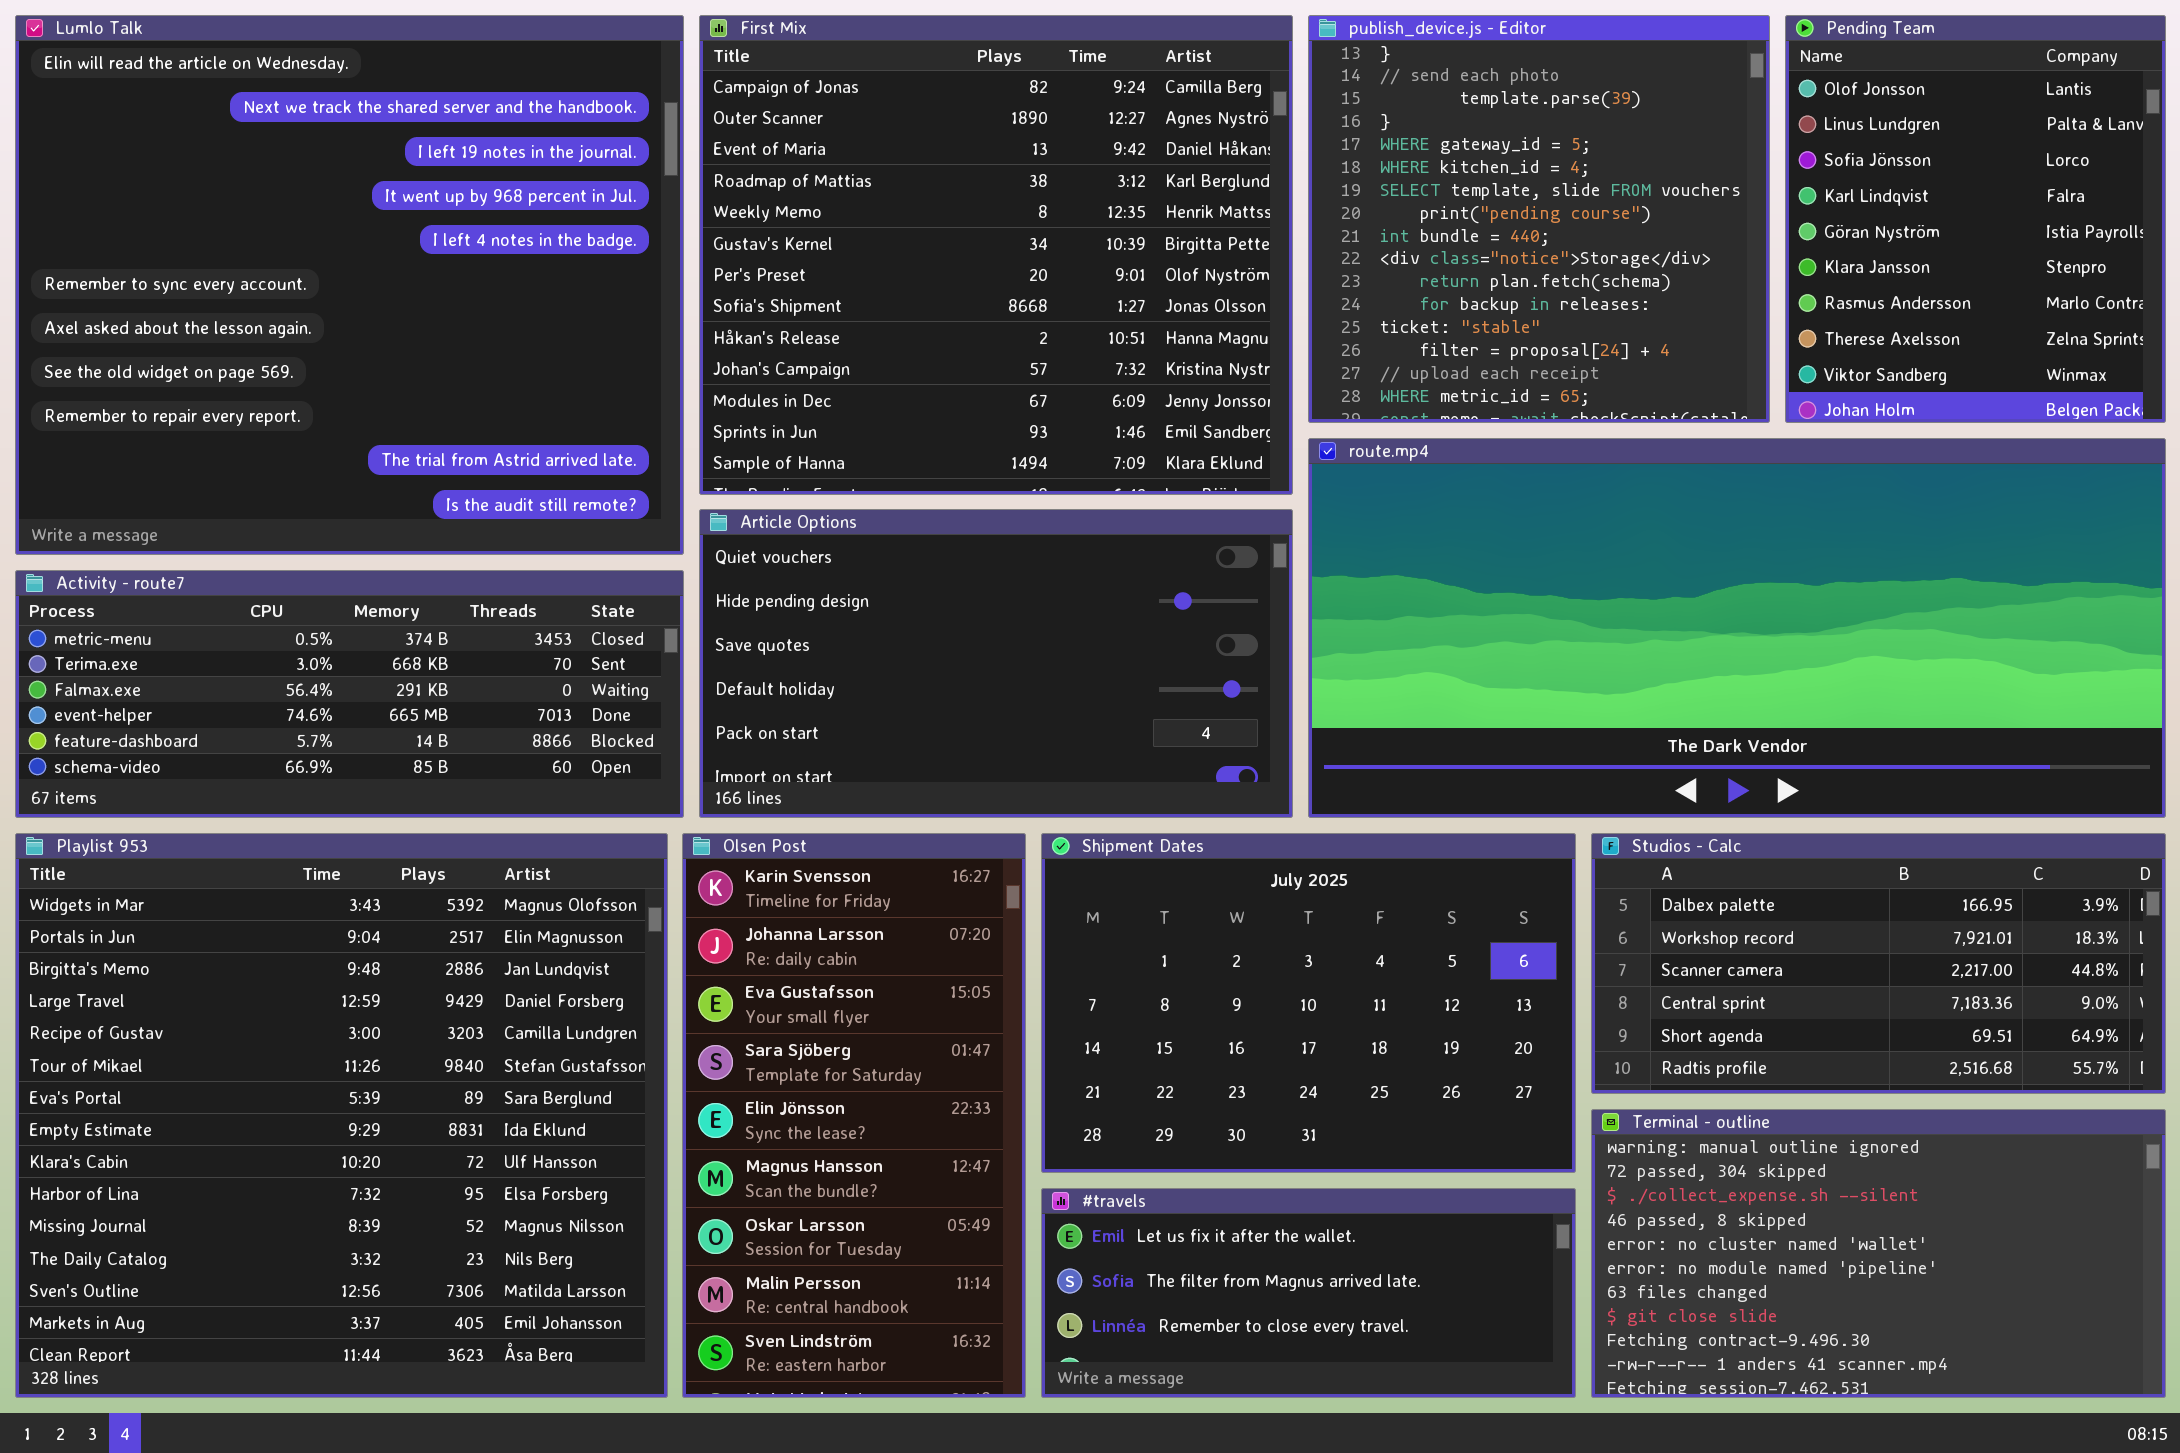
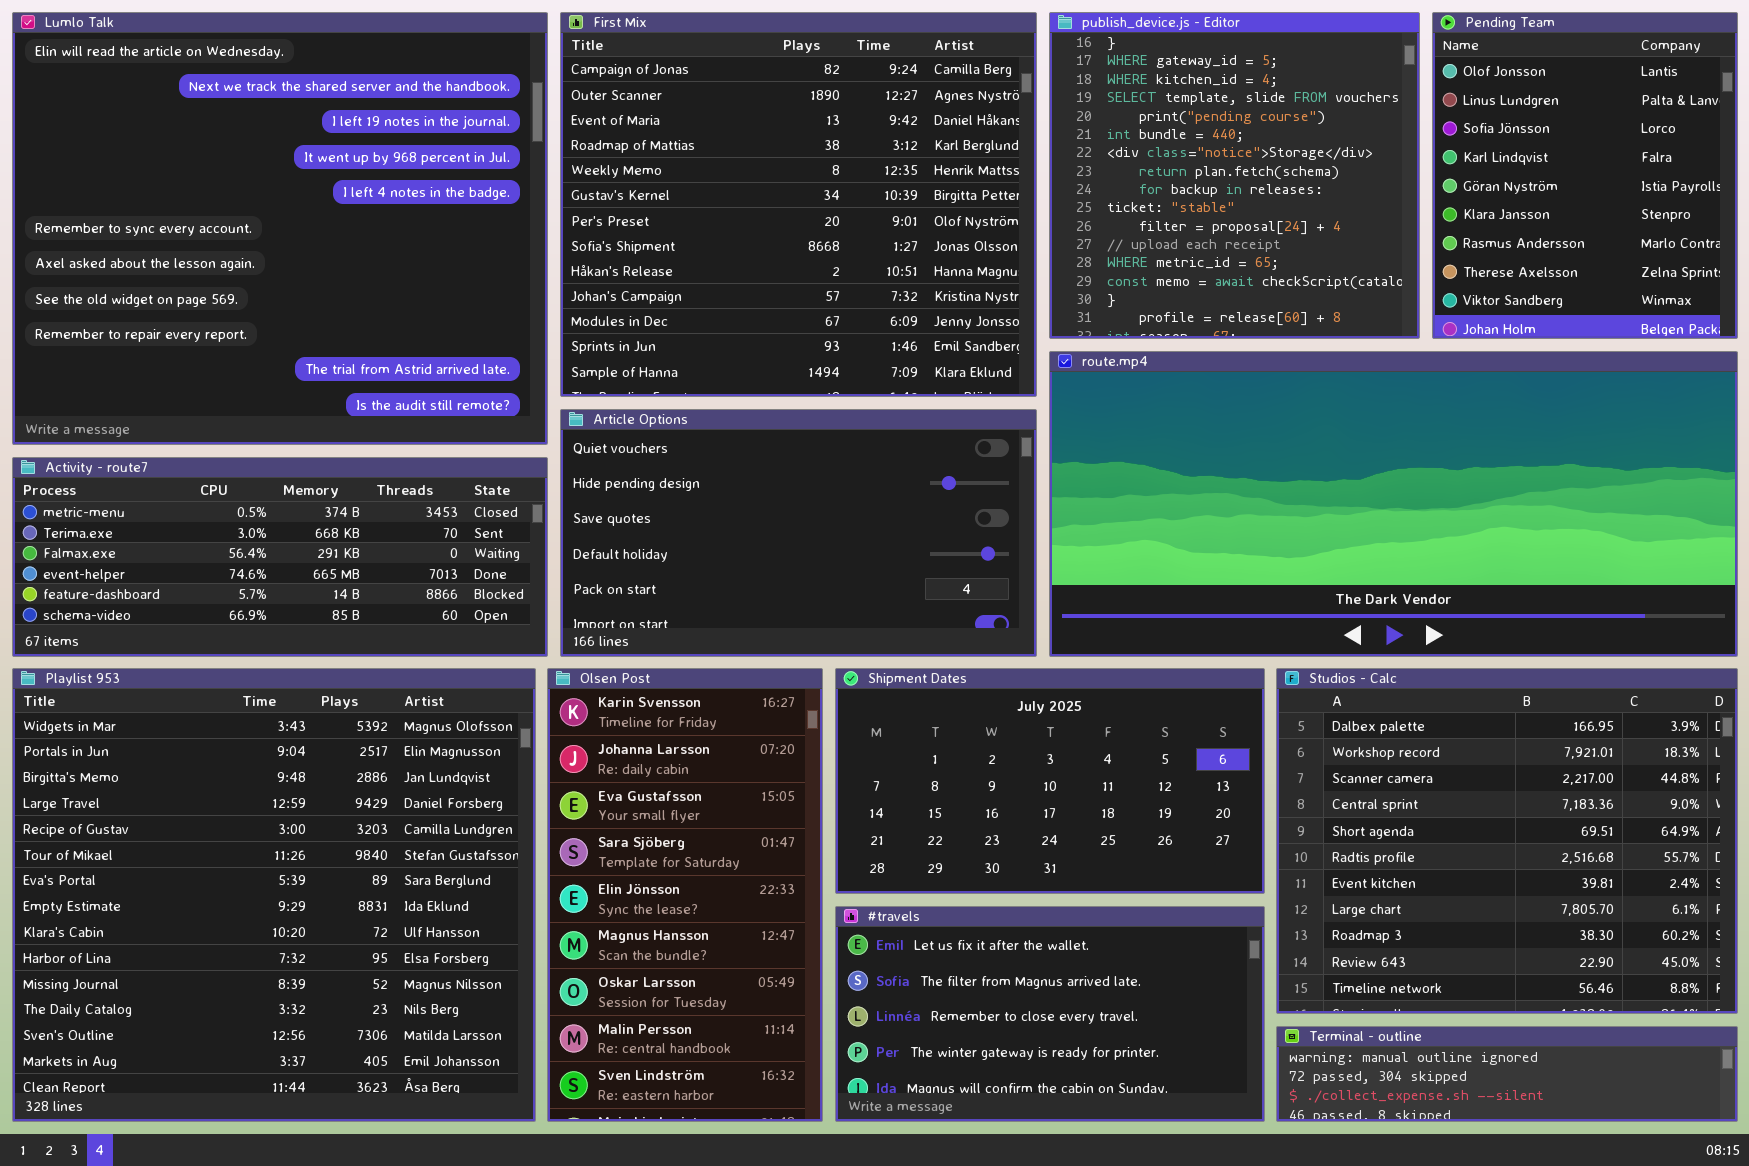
publish_device.js - Editor: [1308,15,1770,423] -> [1049,12,1420,339], scrolled down 3 rows
Shipment Dates: [1041,833,1576,1173] -> [835,668,1265,894], resized
Studios - Calc: [1591,833,2166,1094] -> [1276,668,1738,1014], resized
Terminal - outline: [1591,1109,2166,1398] -> [1276,1026,1738,1122], resized
#travels: [1041,1188,1576,1398] -> [835,906,1265,1122], resized

